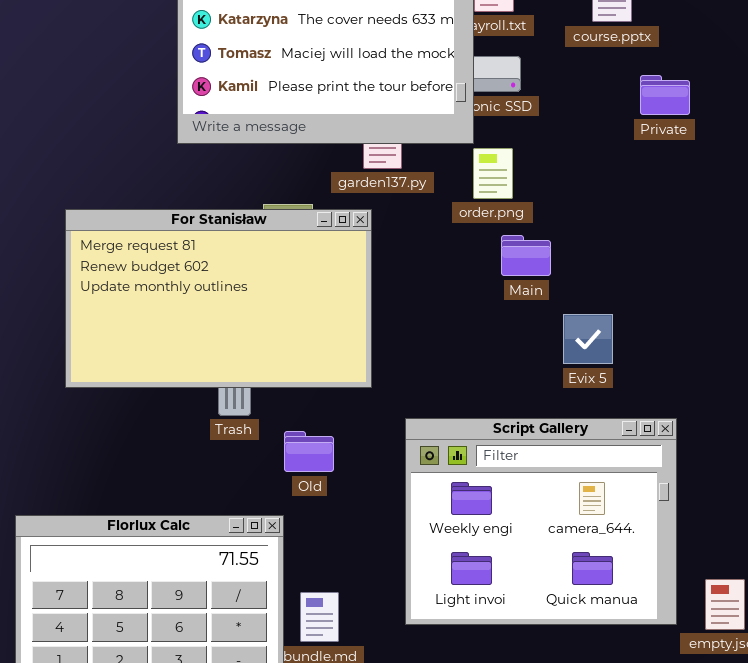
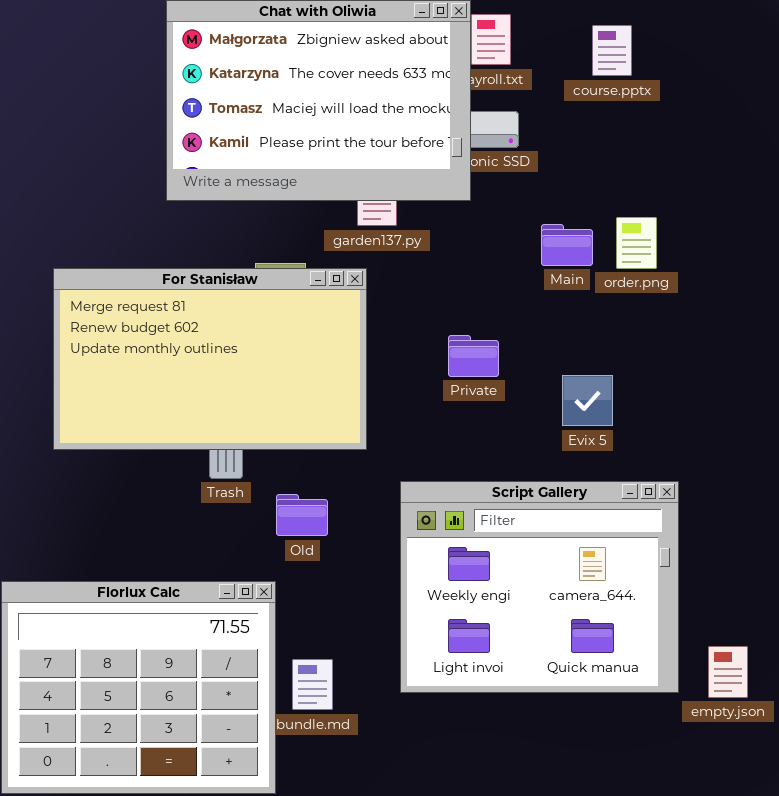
Private: [640,75,690,115] -> [448,335,499,377], moved
order.png: [473,148,513,199] -> [616,217,657,269], moved
Main: [501,235,551,276] -> [541,224,593,266], moved

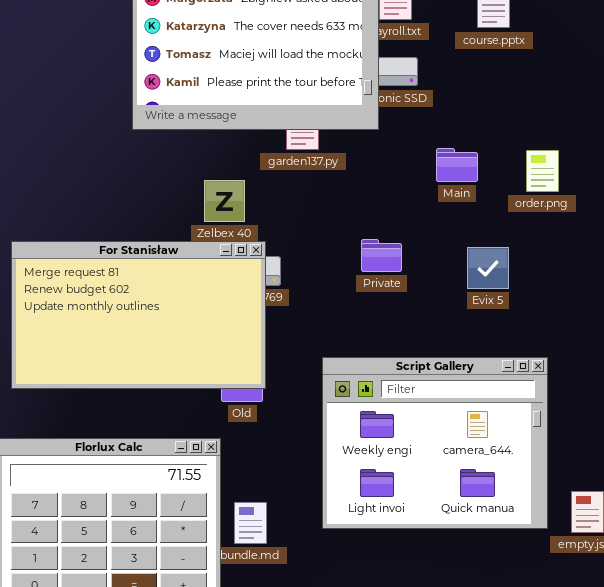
order.png: [616,217,657,269] -> [526,150,559,192], moved
For Stanisław: [53,268,367,450] -> [11,241,266,389], moved
Evix 5: [562,375,613,426] -> [467,247,509,289], moved

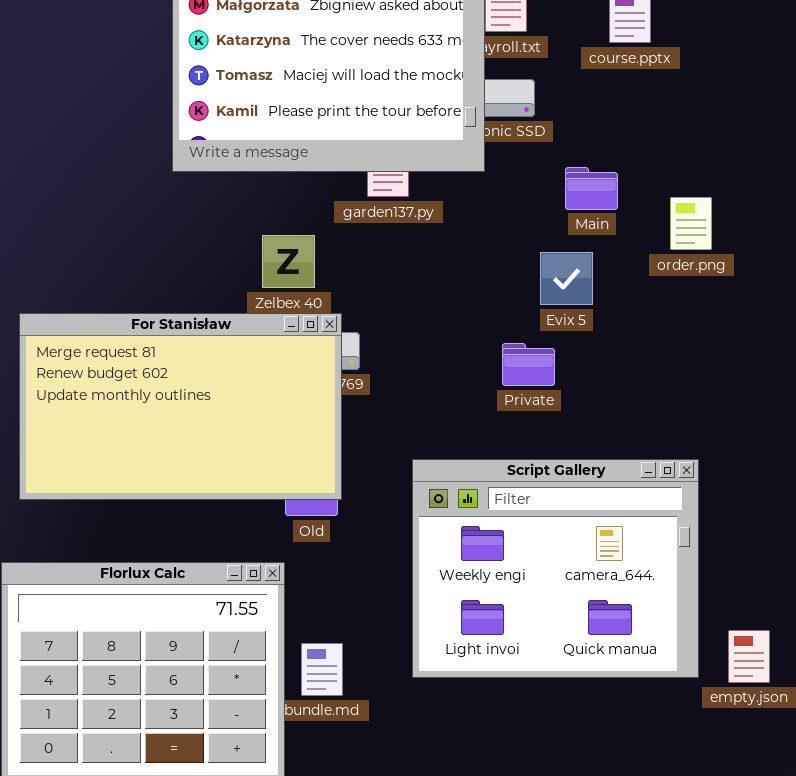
Main: [436,148,478,182] -> [565,167,618,210], moved
Private: [361,239,402,272] -> [502,343,555,386], moved
Evix 5: [467,247,509,289] -> [540,252,593,305], moved

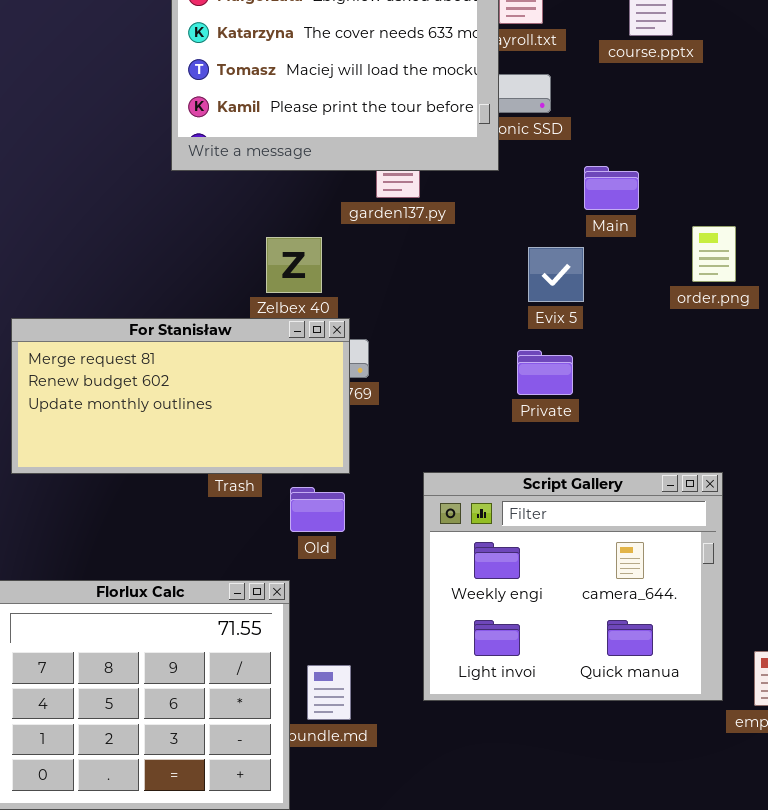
order.png: [670,197,712,250] -> [692,226,736,282], moved
Evix 5: [540,252,593,305] -> [528,247,584,302], moved
For Stanisław: [19,313,342,500] -> [11,318,350,474], resized

